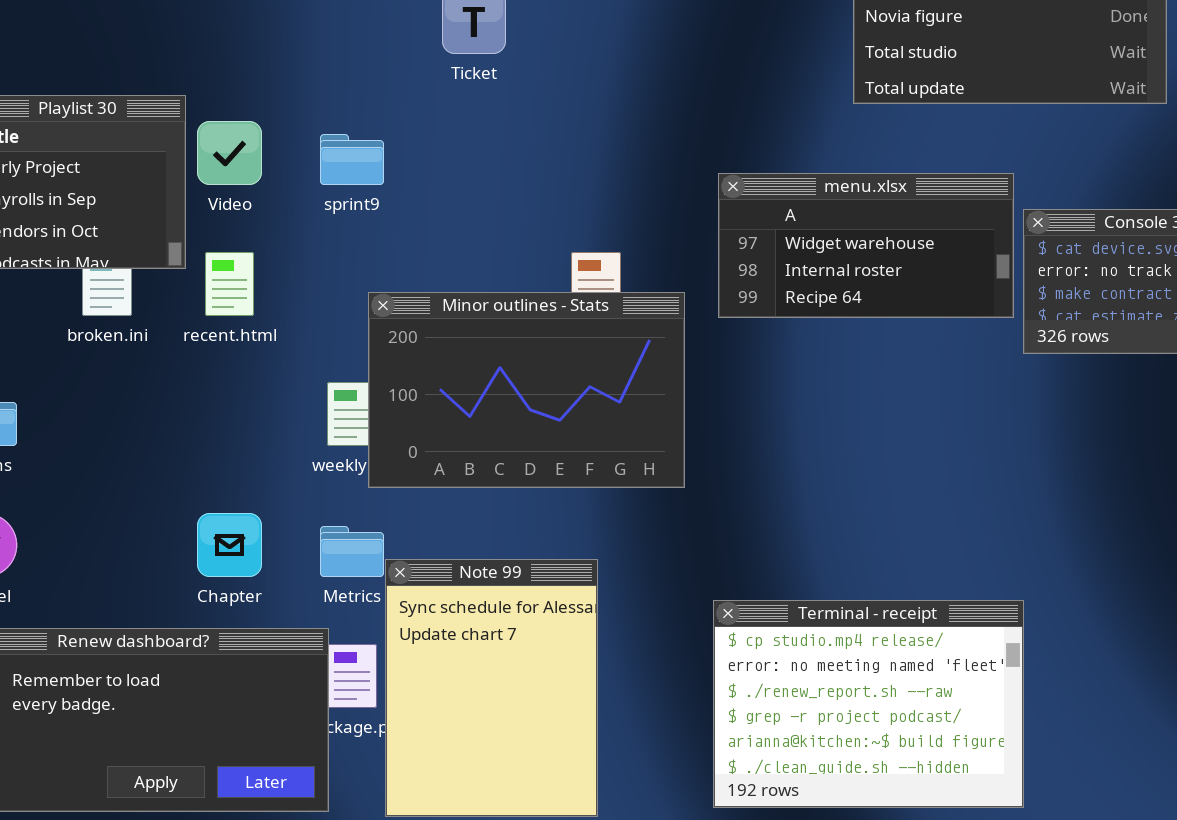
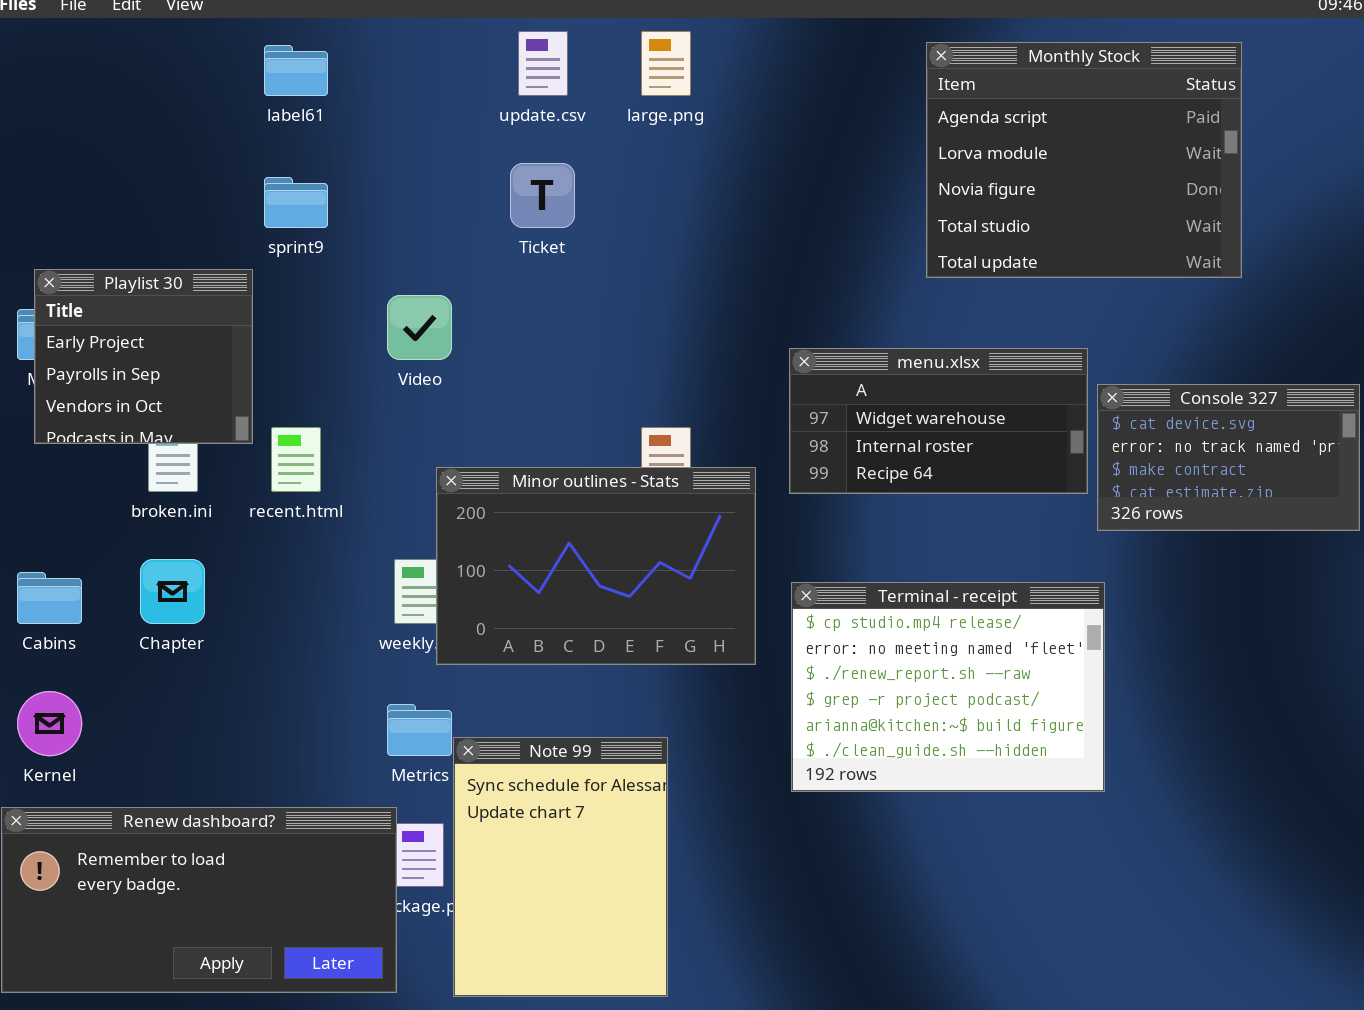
Video: [197,121,262,185] -> [387,295,452,360], moved
sprint9: [320,134,384,185] -> [264,177,328,228], moved
Chapter: [197,513,262,577] -> [140,559,205,624], moved
Terminal - receipt: [713,600,1024,808] -> [791,582,1105,792], moved

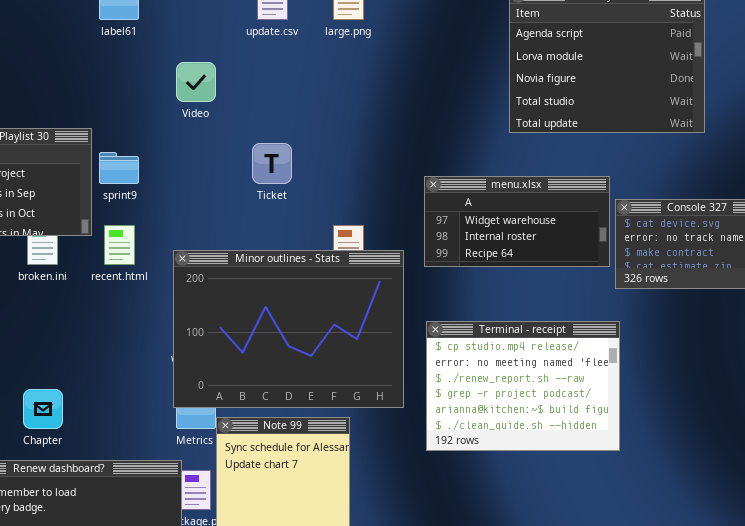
Ticket: [510,163,575,228] -> [252,143,292,184], moved
sprint9: [264,177,328,228] -> [99,152,139,184], moved
Video: [387,295,452,360] -> [176,62,216,102], moved
Minor outlines - Stats: [436,467,756,665] -> [173,250,404,408], resized
Chapter: [140,559,205,624] -> [23,389,63,429], moved

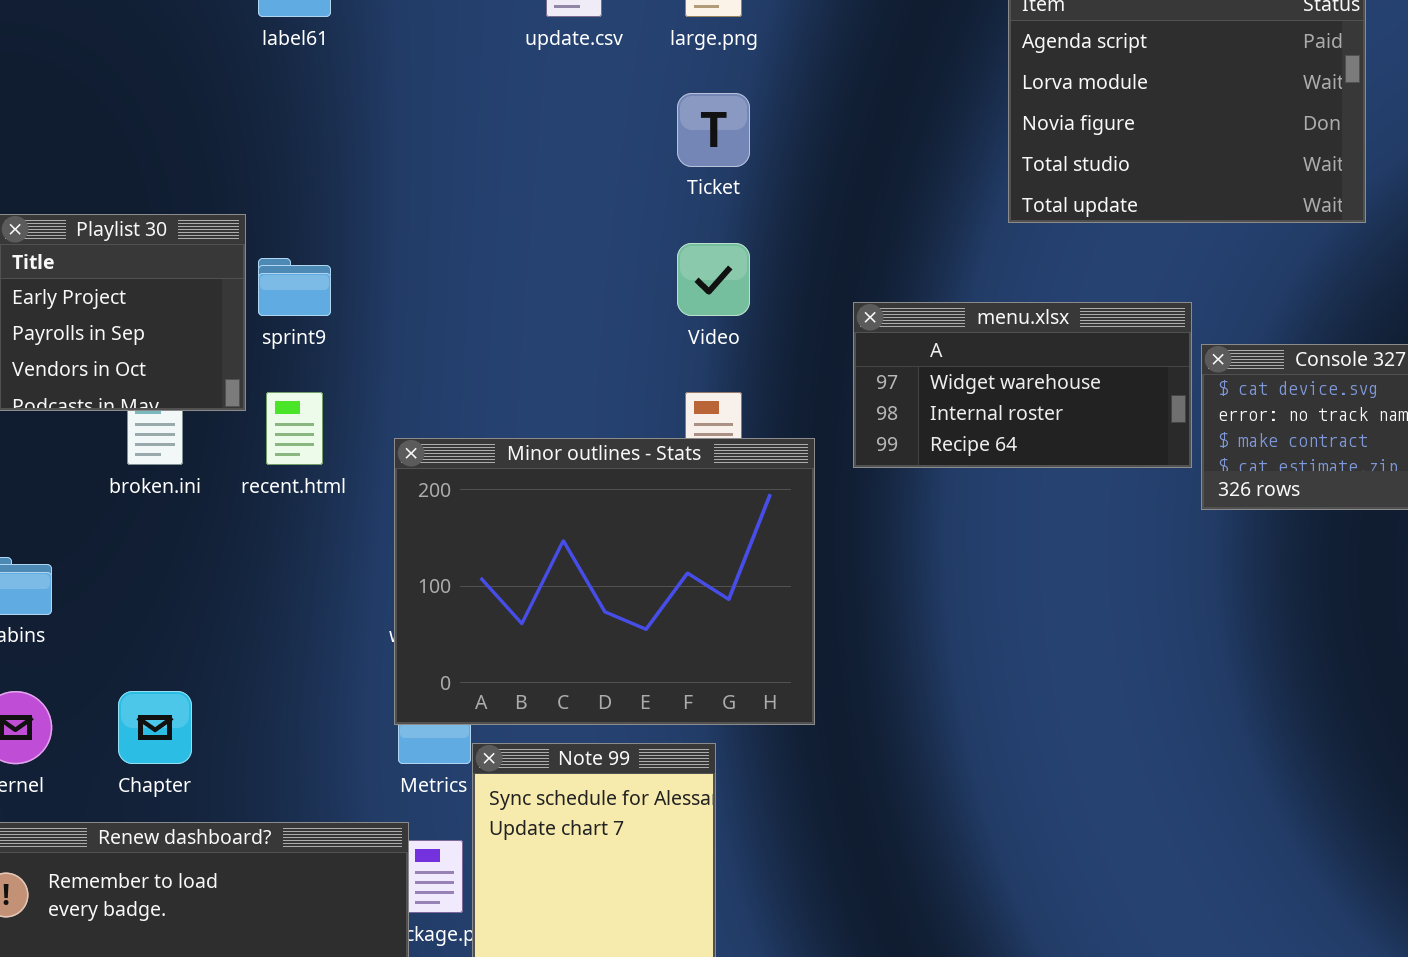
Video: [176,62,216,102] -> [677,243,750,316], moved
Ticket: [252,143,292,184] -> [677,93,750,167], moved
Terminal - receipt: [426,321,620,451] -> none, closed

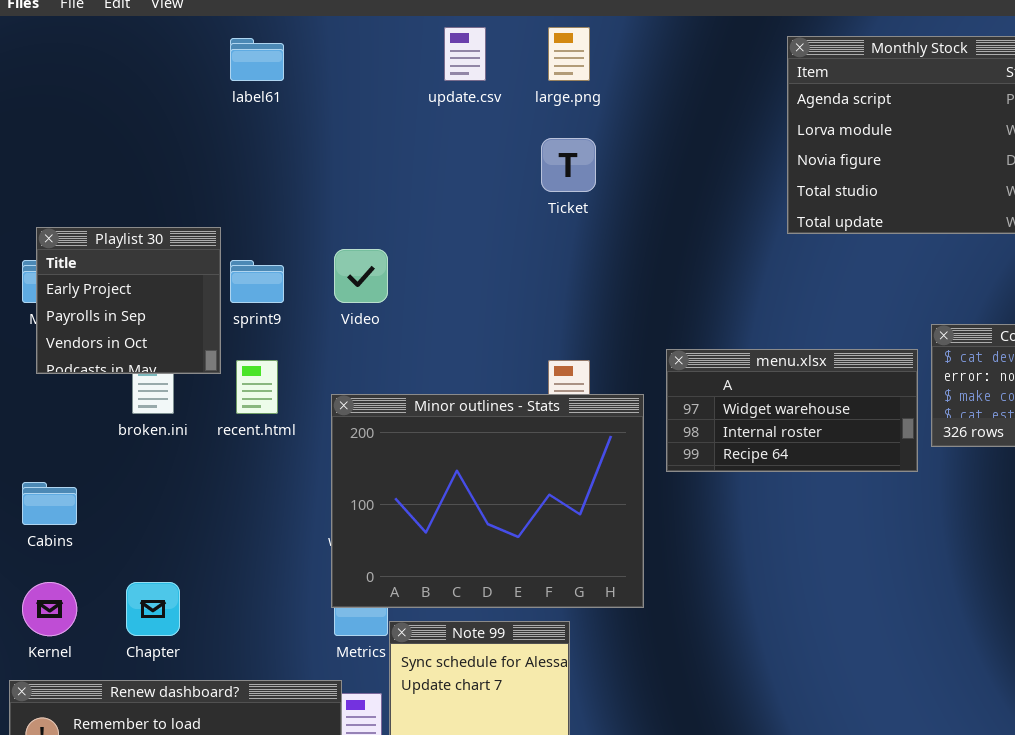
Video: [677,243,750,316] -> [334,249,388,303], moved
menu.xlsx: [853,302,1192,468] -> [666,349,918,472], moved

